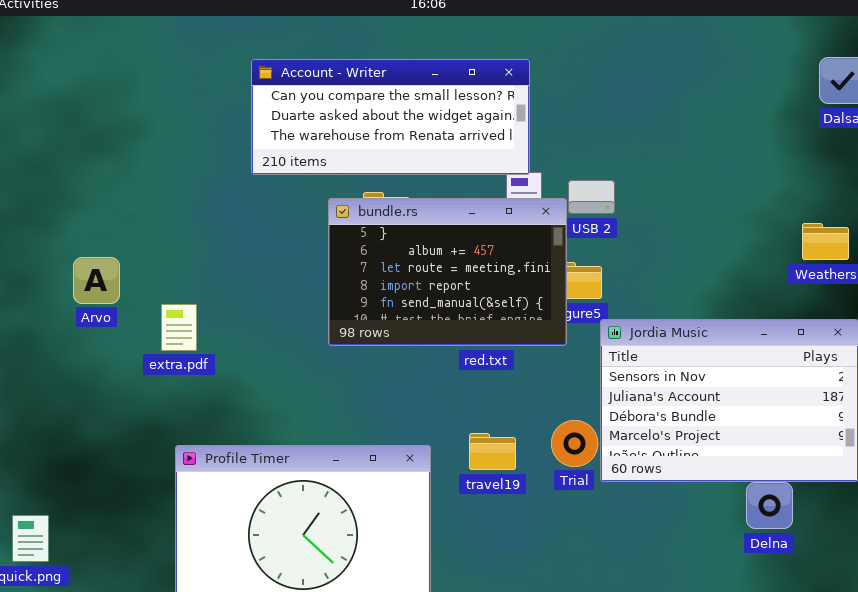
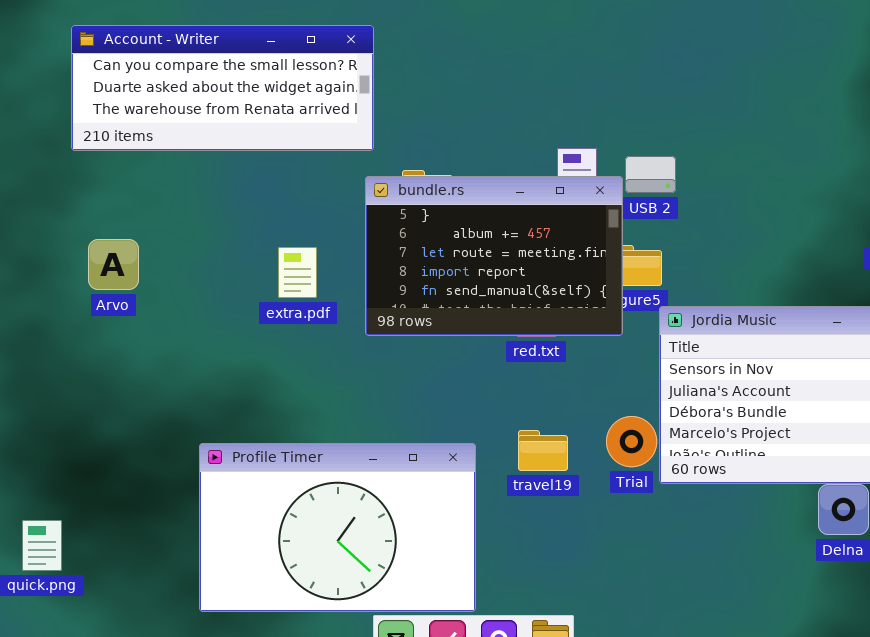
Account - Writer: [251,59,530,175] -> [71,25,374,151], moved
extra.pdf: [161,304,197,351] -> [278,247,317,298], moved

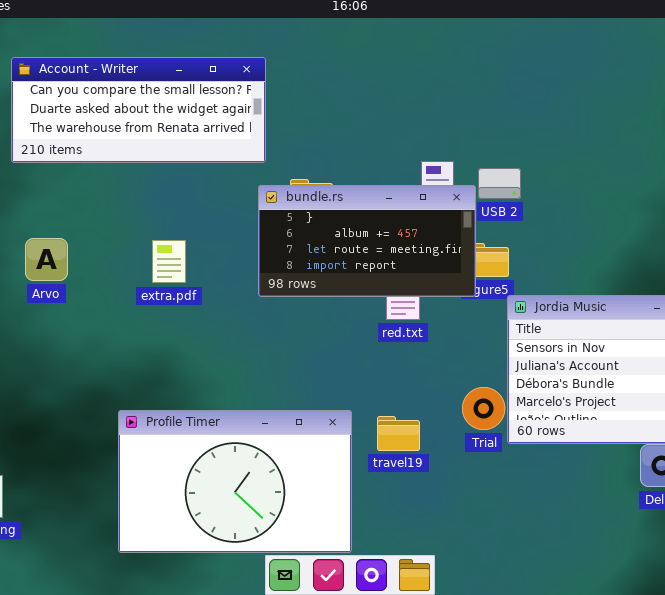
bundle.rs: [365,176,623,336] -> [258,185,476,297], resized
extra.pdf: [278,247,317,298] -> [152,240,186,283], moved
travel19: [518,430,568,471] -> [377,416,420,451], moved

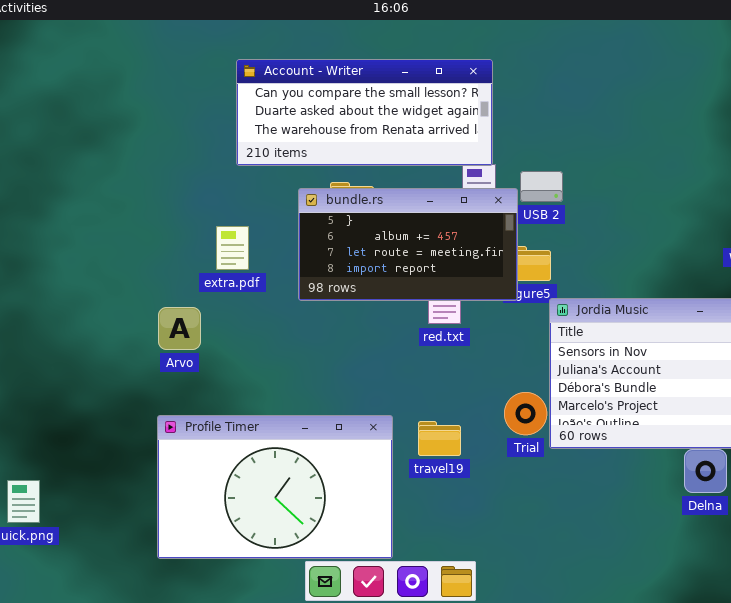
Account - Writer: [11,57,266,163] -> [236,59,493,166], moved
Arvo: [25,238,68,281] -> [158,307,201,350], moved
extra.pdf: [152,240,186,283] -> [216,226,249,270], moved

